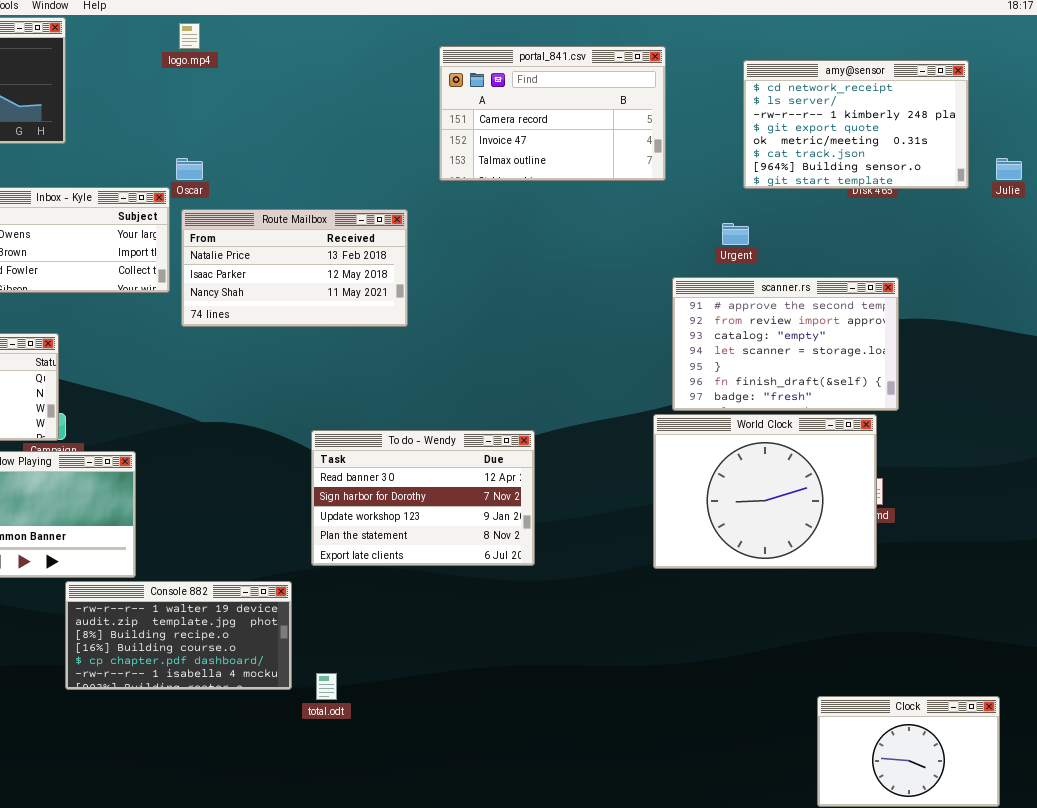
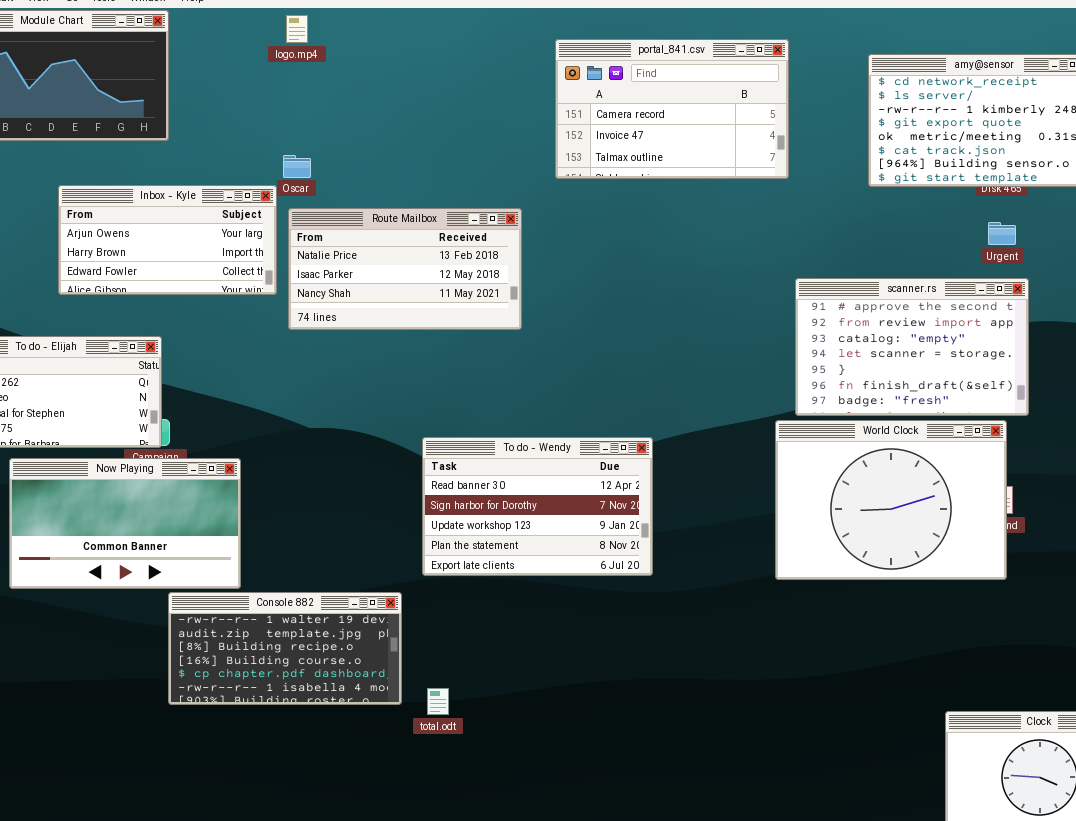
Urgent: [722,223,749,245] -> [988,222,1016,245], moved

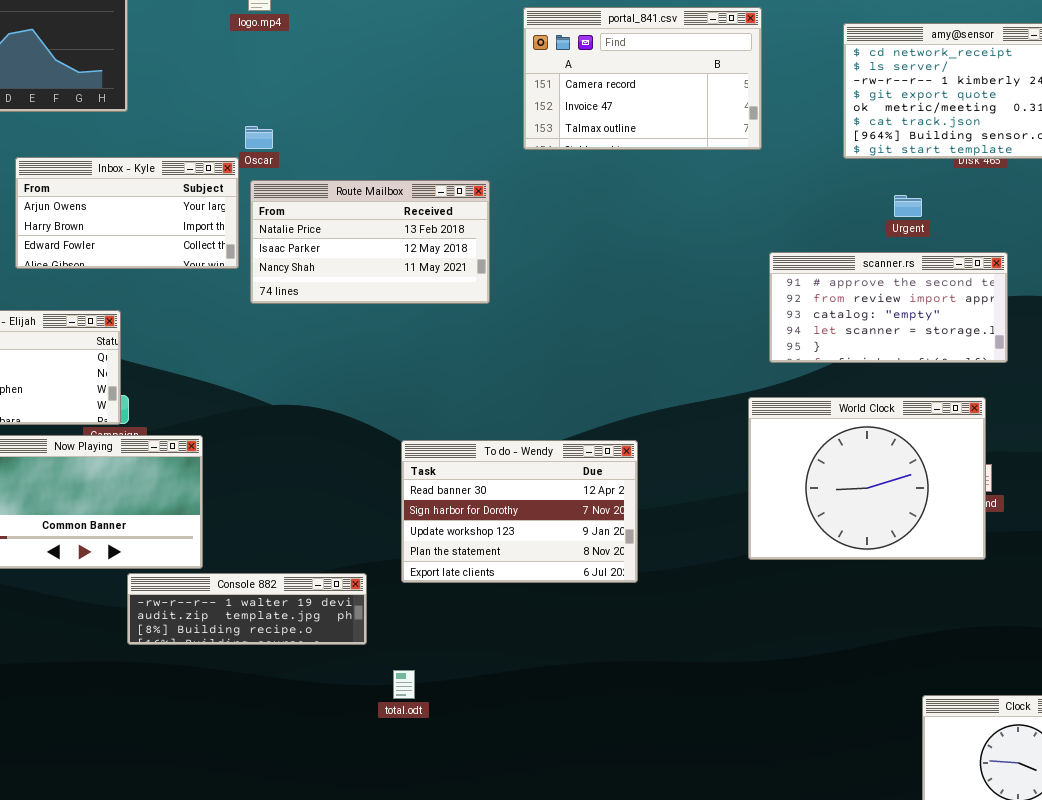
Urgent: [988,222,1016,245] -> [894,195,922,217], moved
scanner.rs: [795,278,1029,416] -> [769,252,1008,363], resized
To do - Wendy: [422,437,653,576] -> [401,440,638,583], moved
Console 882: [168,592,402,705] -> [127,573,367,645], resized

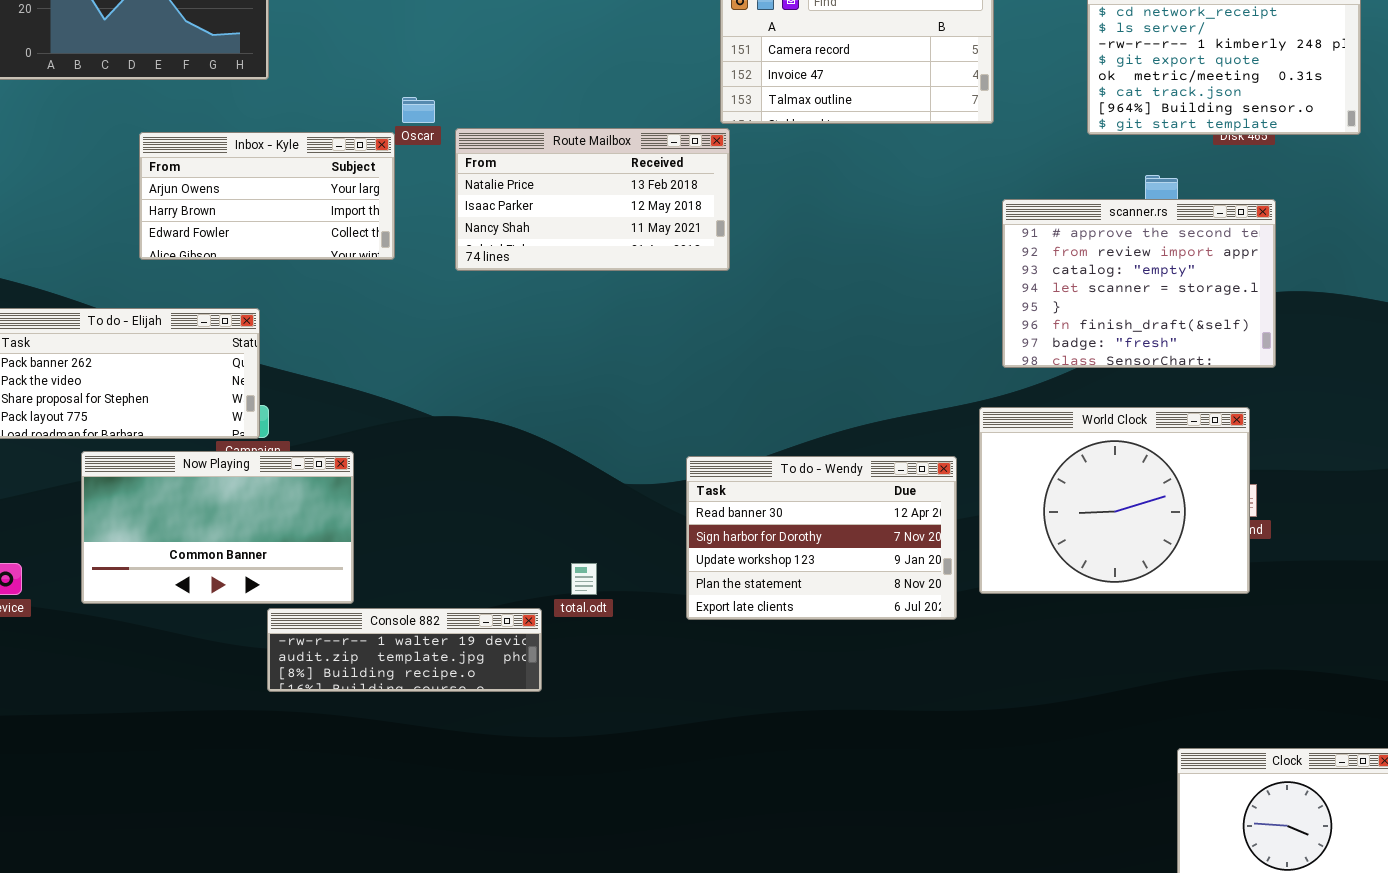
Route Mailbox: [250,180,490,304] -> [455,128,730,271], moved
scanner.rs: [769,252,1008,363] -> [1002,199,1276,368], resized
To do - Wendy: [401,440,638,583] -> [686,456,957,620], moved
total.odt: [393,670,415,699] -> [571,563,597,595], moved

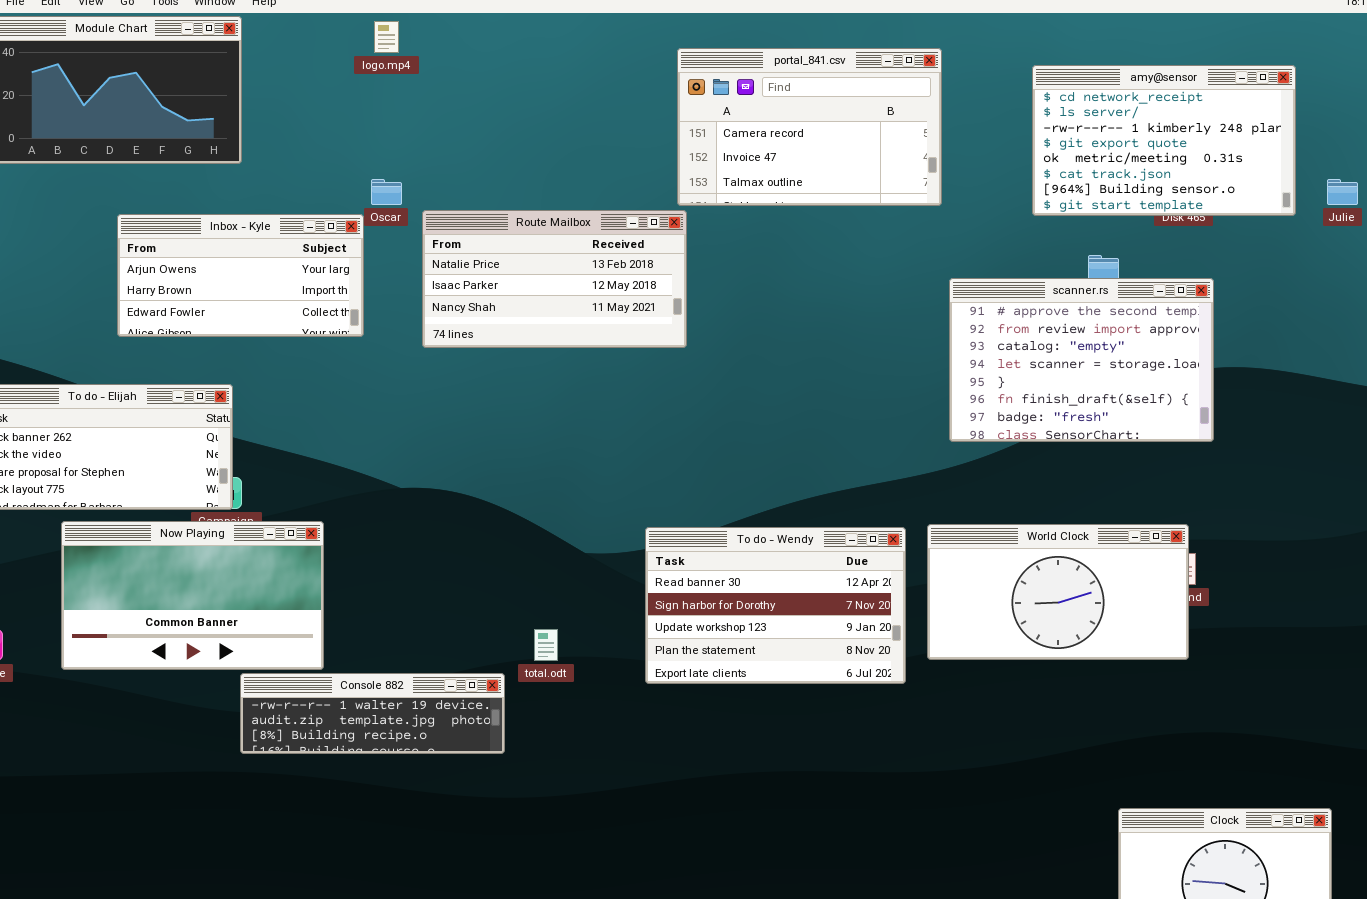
World Clock: [979,407,1250,594] -> [927,524,1189,660], resized

